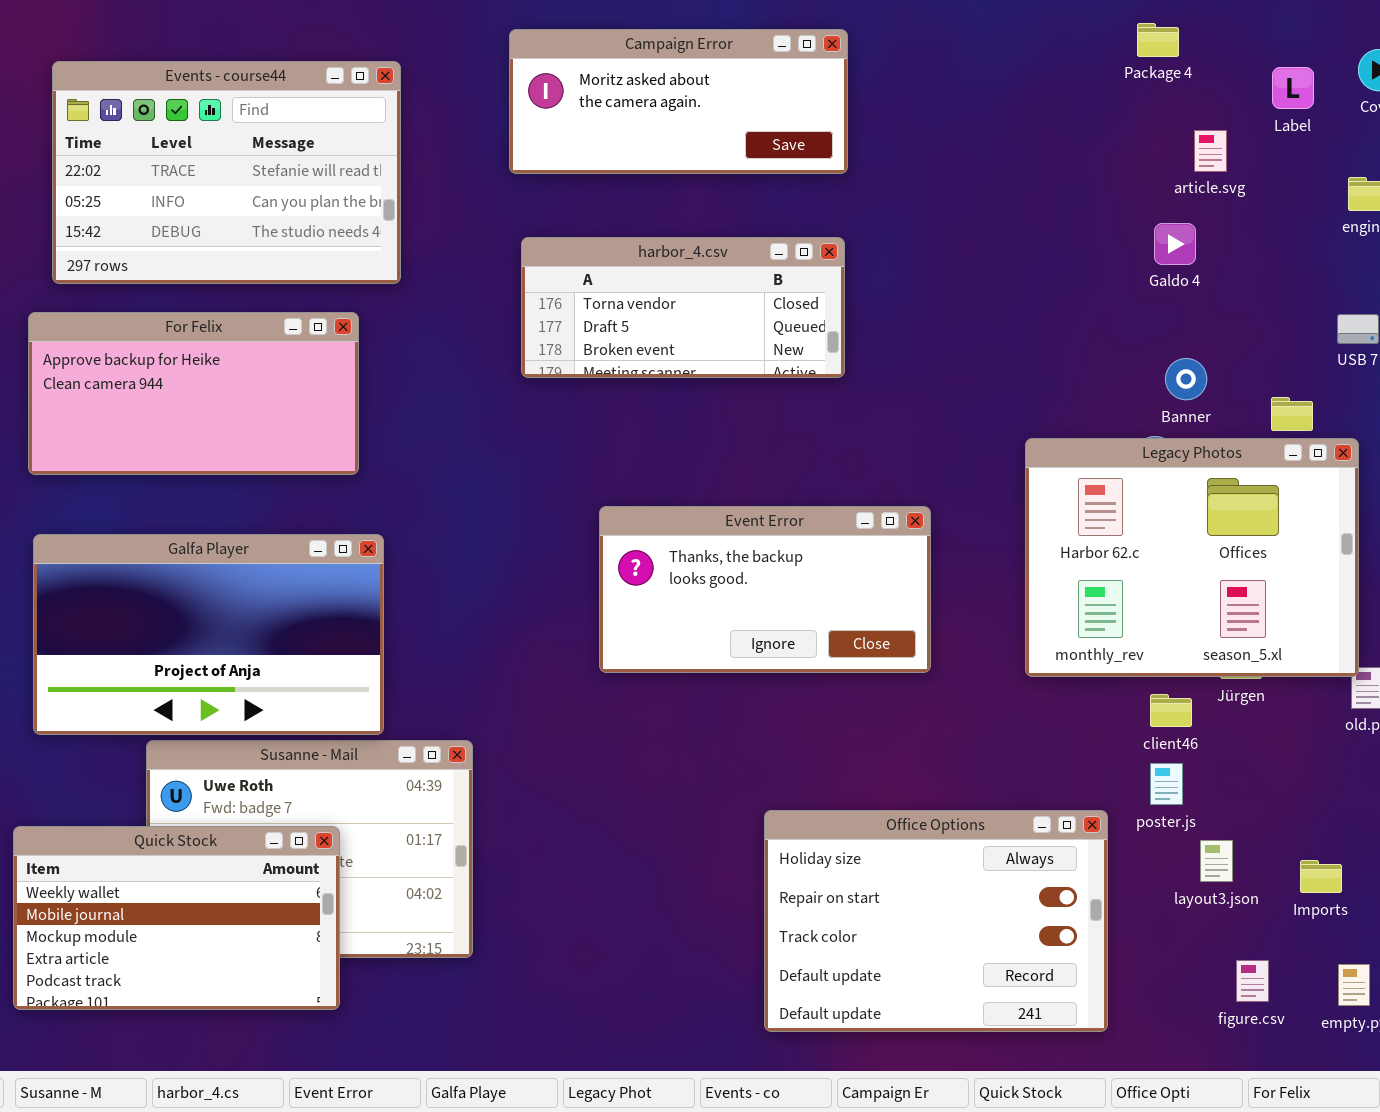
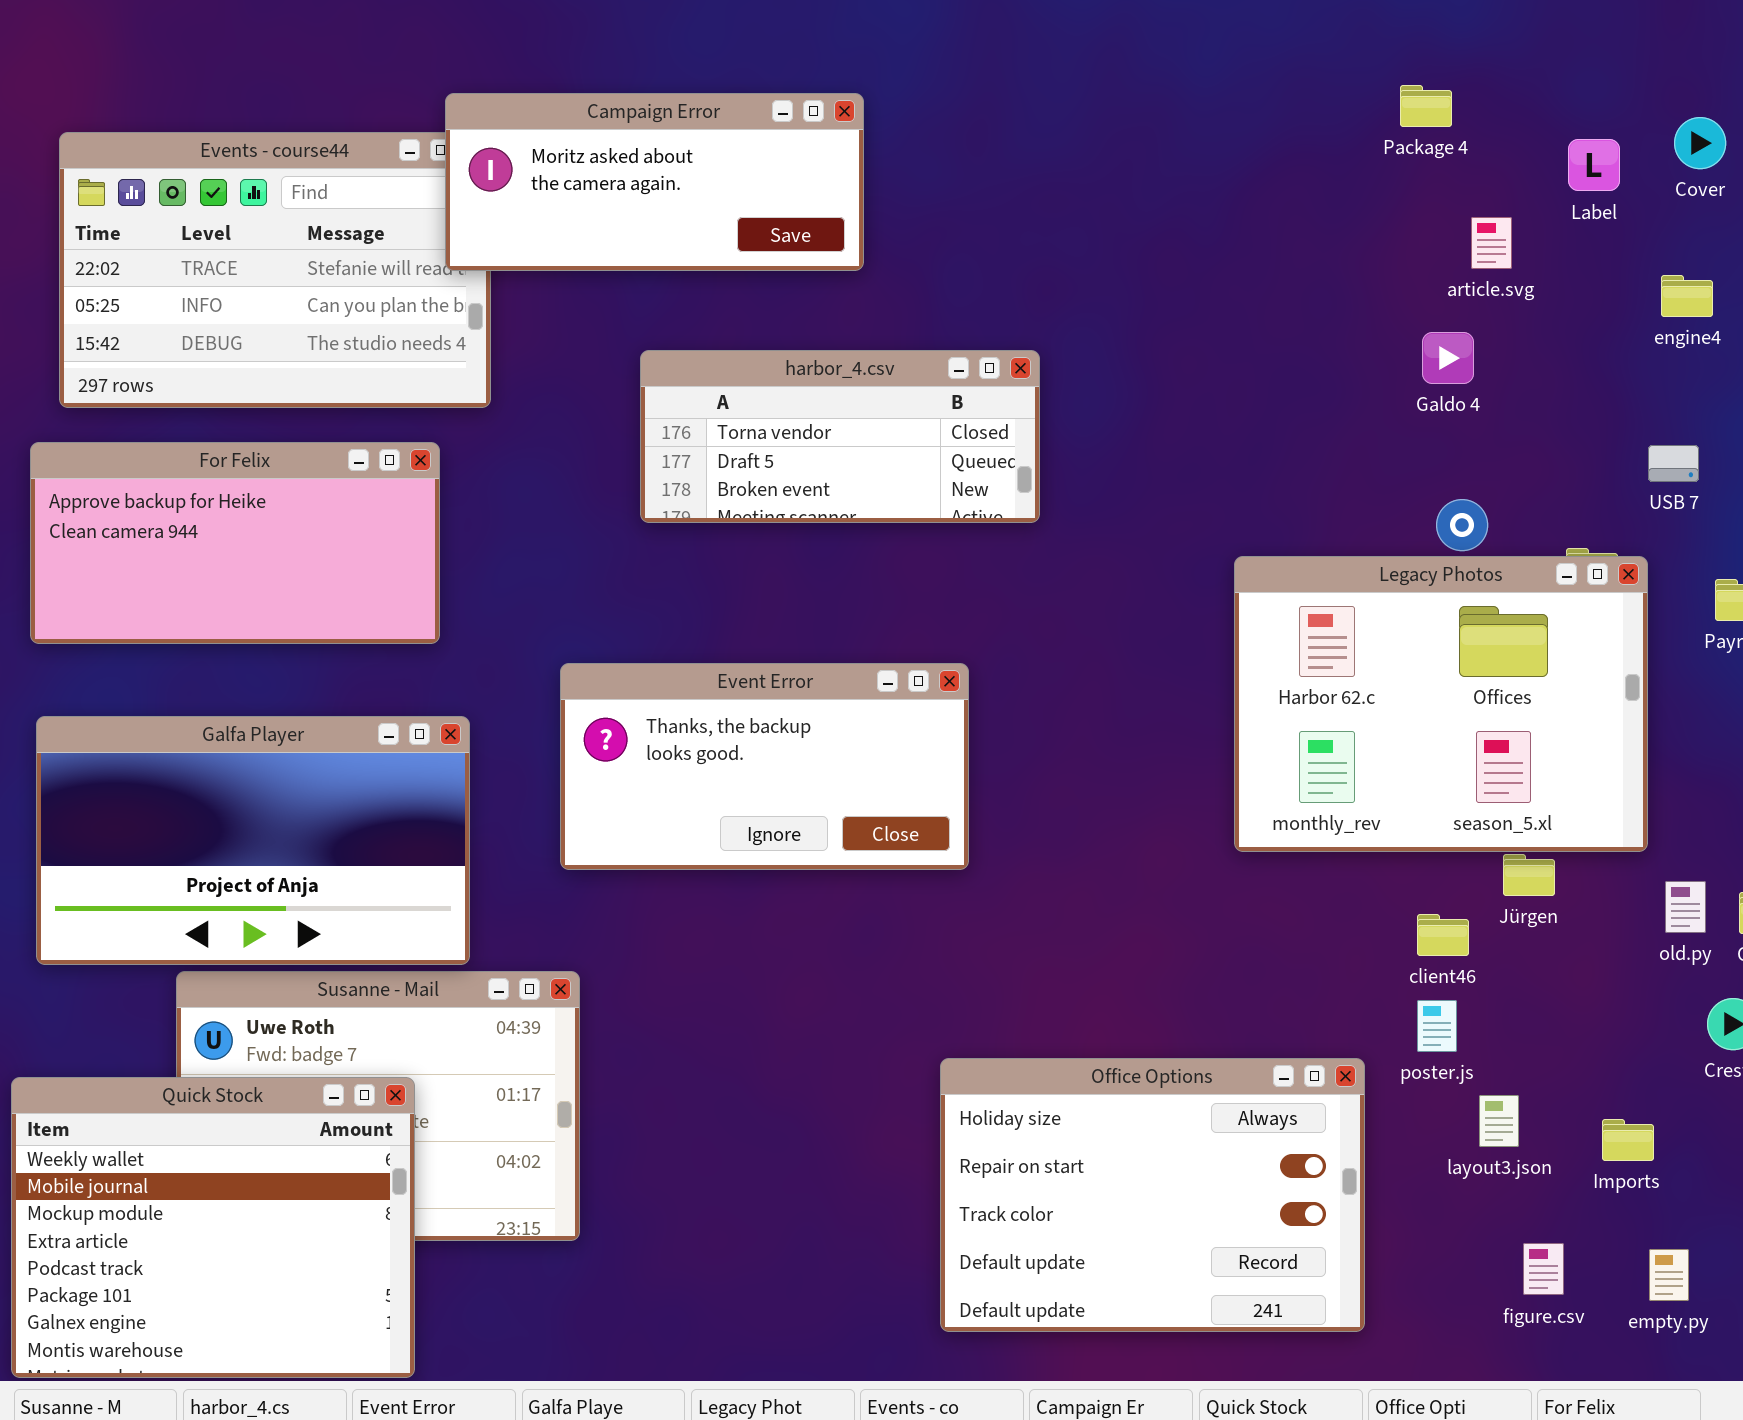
Campaign Error: [509,29,848,174] -> [445,93,864,271], moved
Legacy Photos: [1025,438,1359,677] -> [1234,556,1648,852], moved
Event Error: [599,506,931,673] -> [560,663,969,870], moved
Quick Stock: [13,826,340,1010] -> [11,1077,415,1378], resized

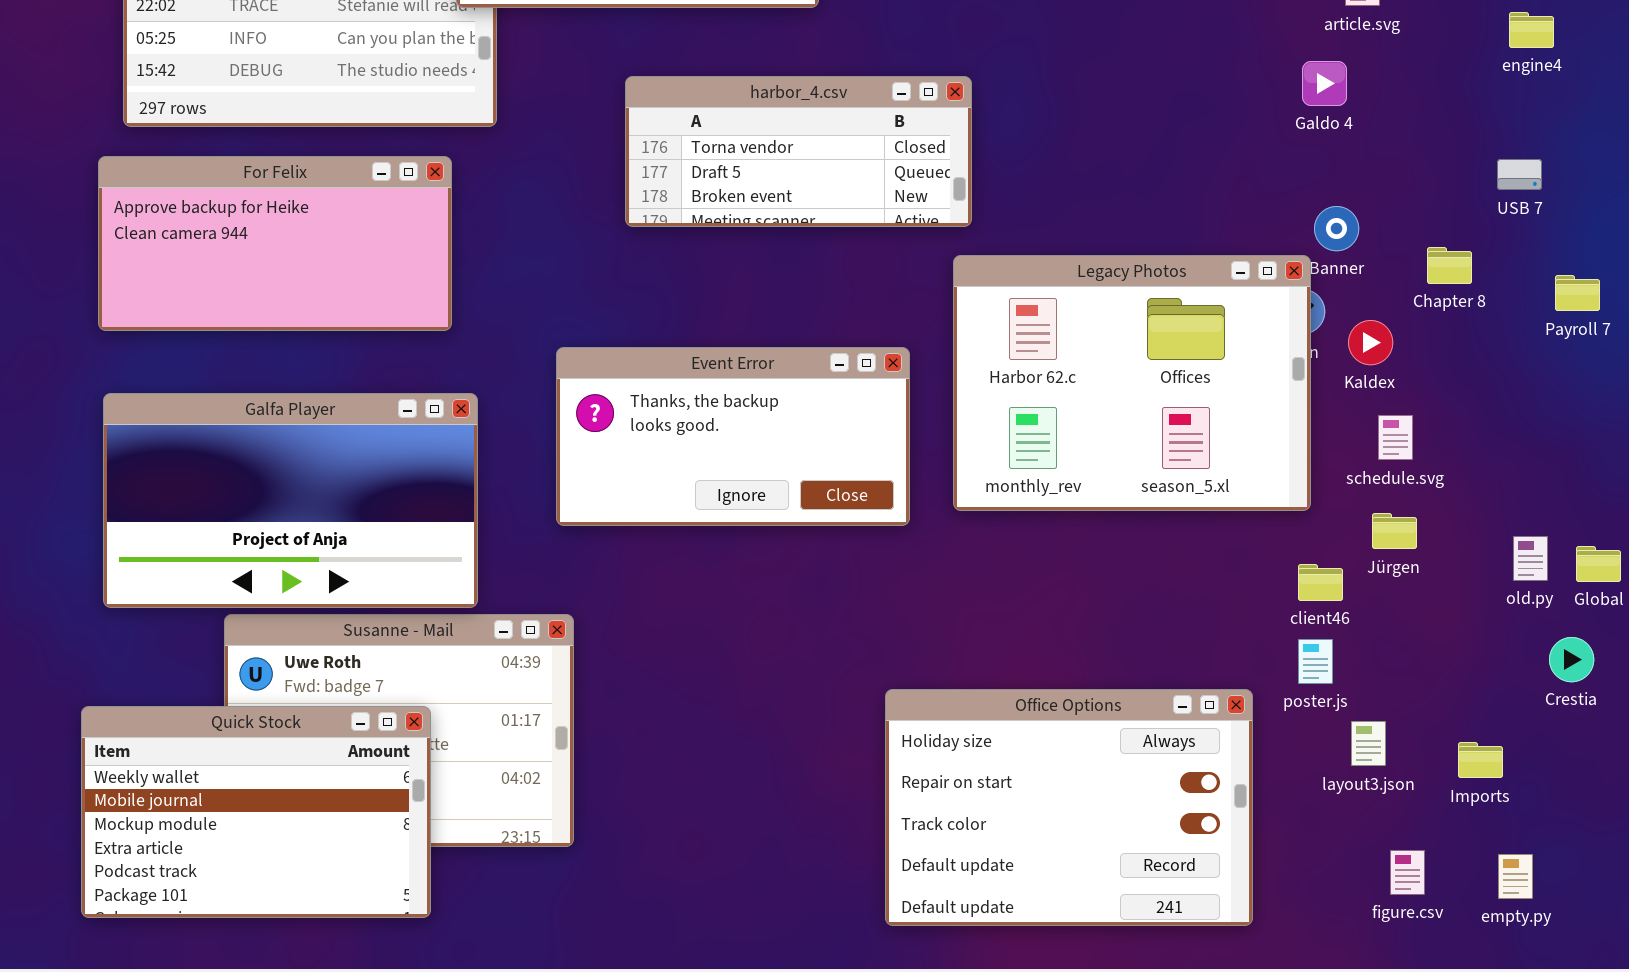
Legacy Photos: [1234,556,1648,852] -> [953,255,1311,511], moved
Quick Stock: [11,1077,415,1378] -> [81,706,431,918], resized

